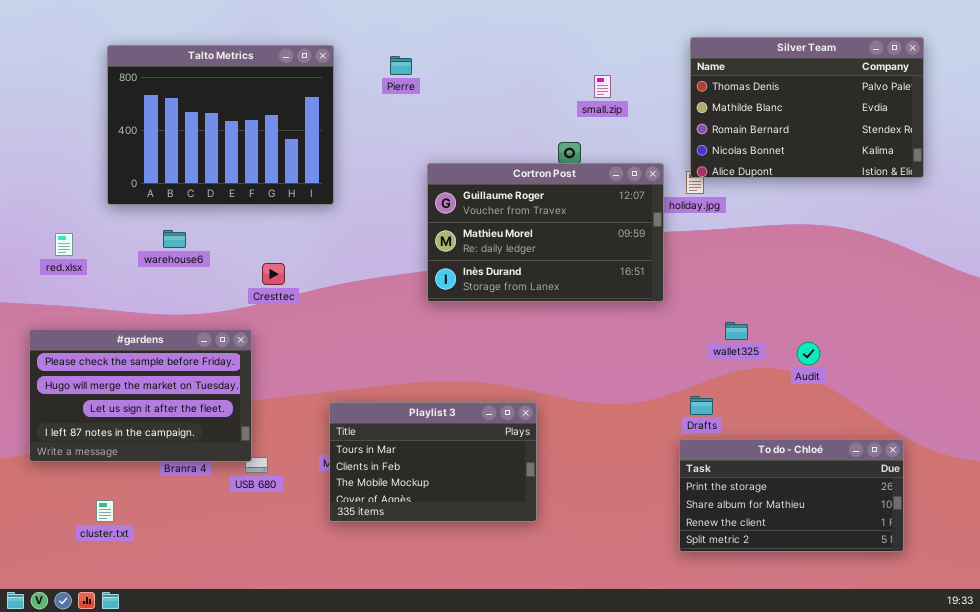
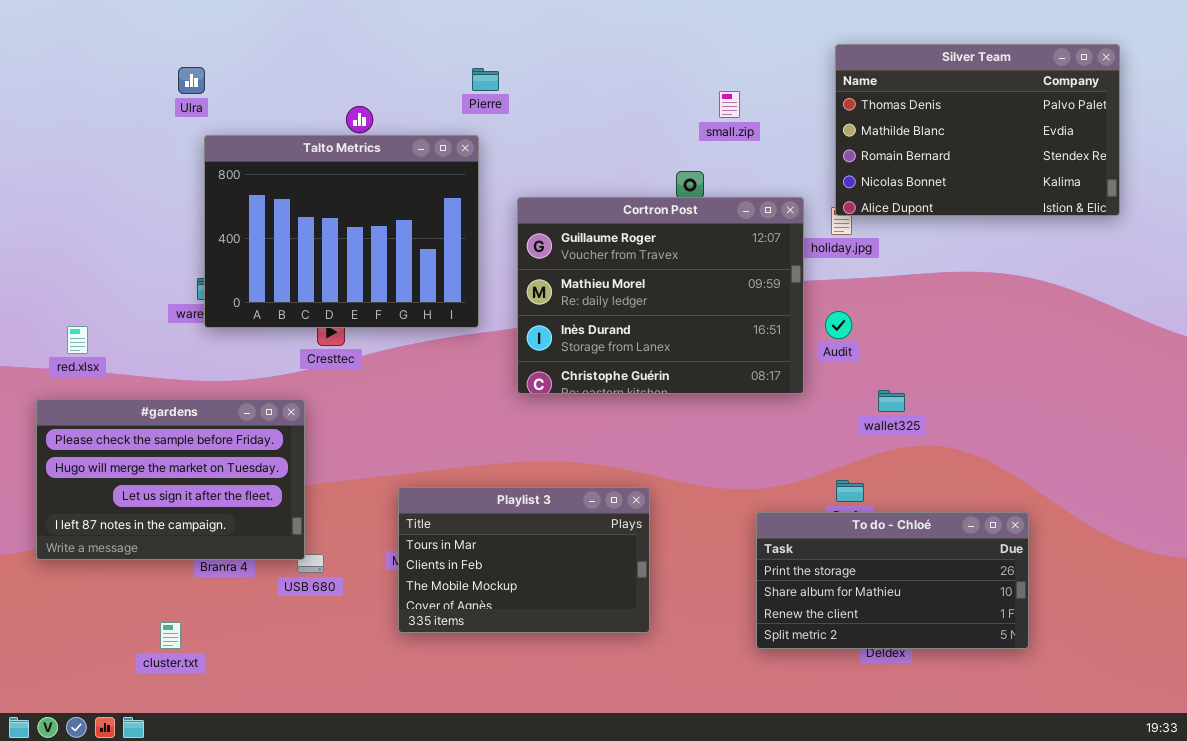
Talto Metrics: [107,45,334,205] -> [204,135,479,328], moved
Cortron Post: [427,163,664,302] -> [517,197,804,394], resized
red.xlsx: [55,233,73,256] -> [67,326,88,354], moved
Audit: [797,342,820,365] -> [825,311,852,339], moved
To do - Chloé: [679,439,904,552] -> [756,512,1029,649], moved
cluster.txt: [96,500,114,522] -> [160,622,181,649], moved

